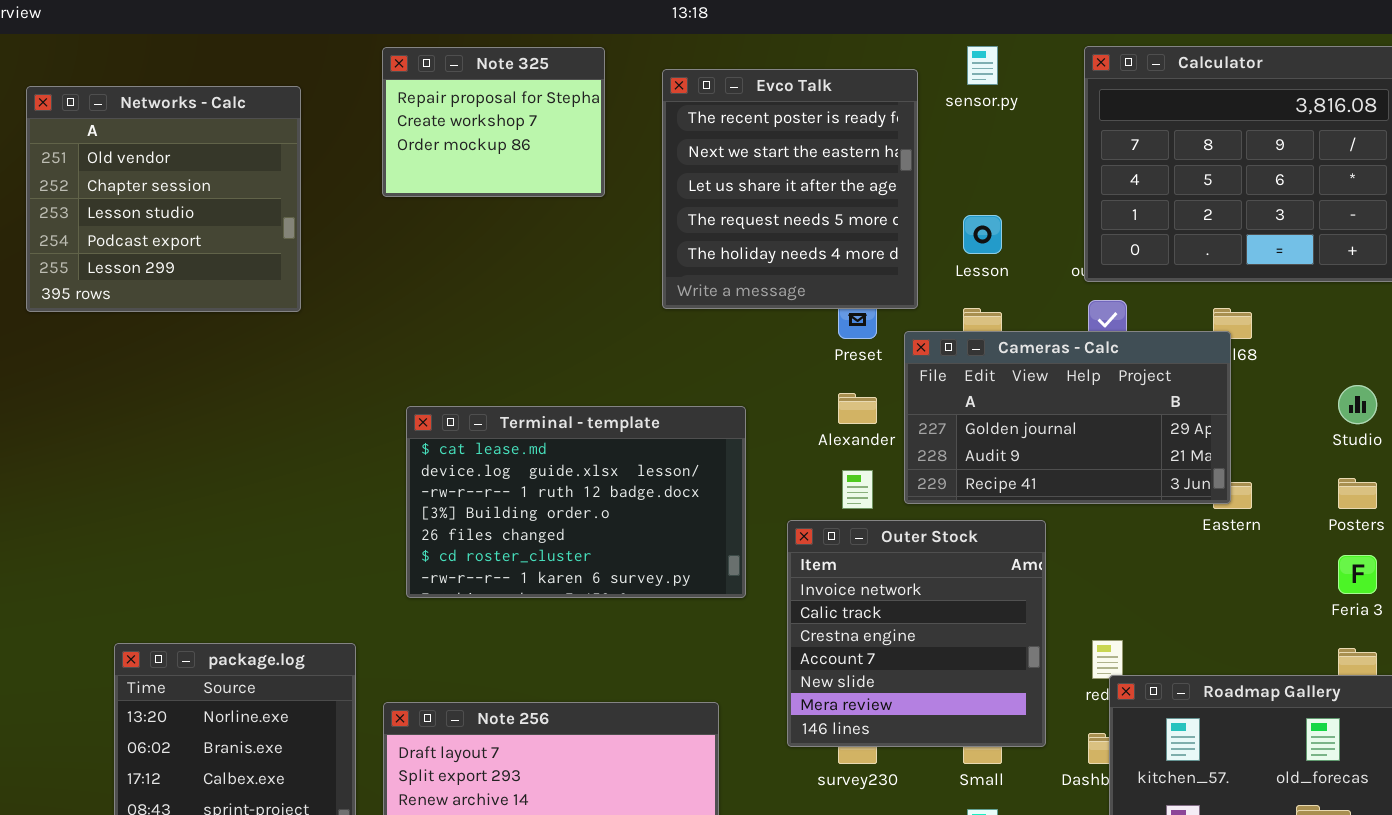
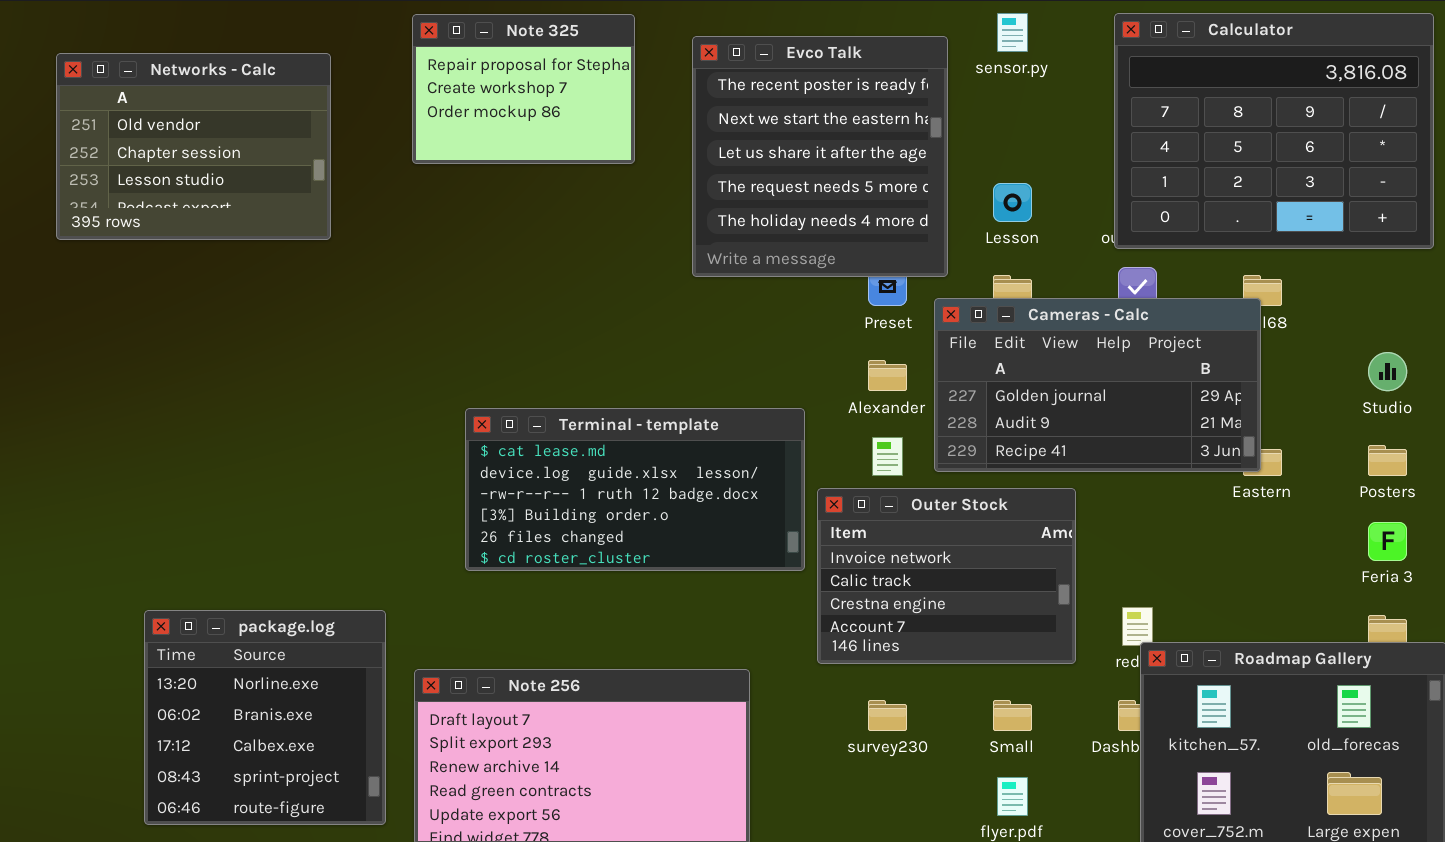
Networks - Calc: [26,86,301,312] -> [56,53,331,240], resized
Terminal - template: [406,406,746,598] -> [465,408,805,571], moved, resized
Outer Stock: [787,520,1046,747] -> [817,488,1076,664], resized

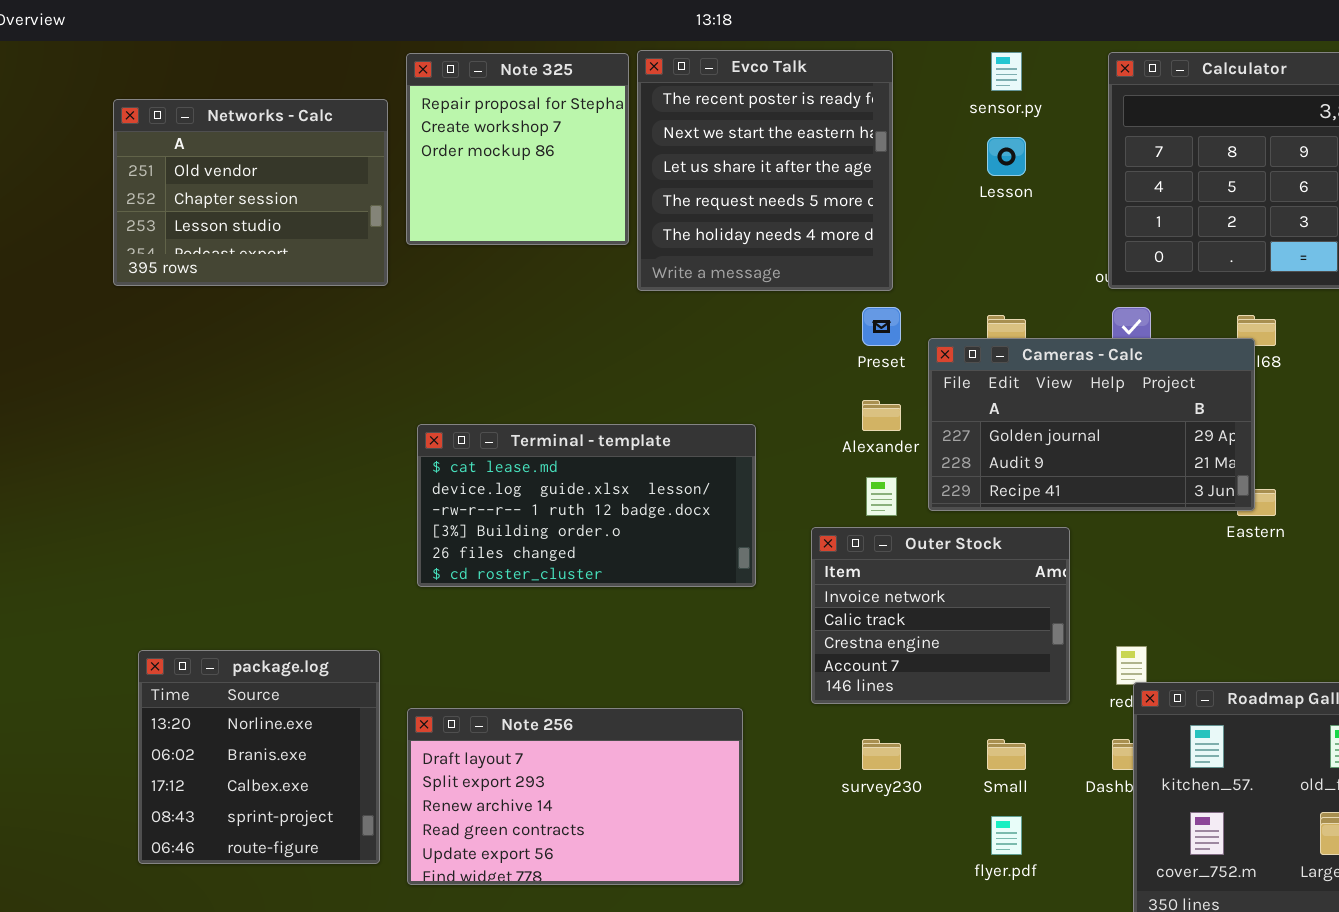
Note 325: [412,14,635,164] -> [406,53,629,245], resized
Evco Talk: [692,36,948,277] -> [637,50,893,291], moved
Networks - Calc: [56,53,331,240] -> [113,99,388,286], moved
Lesson: [993,183,1032,222] -> [987,137,1026,176], moved
Terminal - template: [465,408,805,571] -> [417,424,756,587], moved

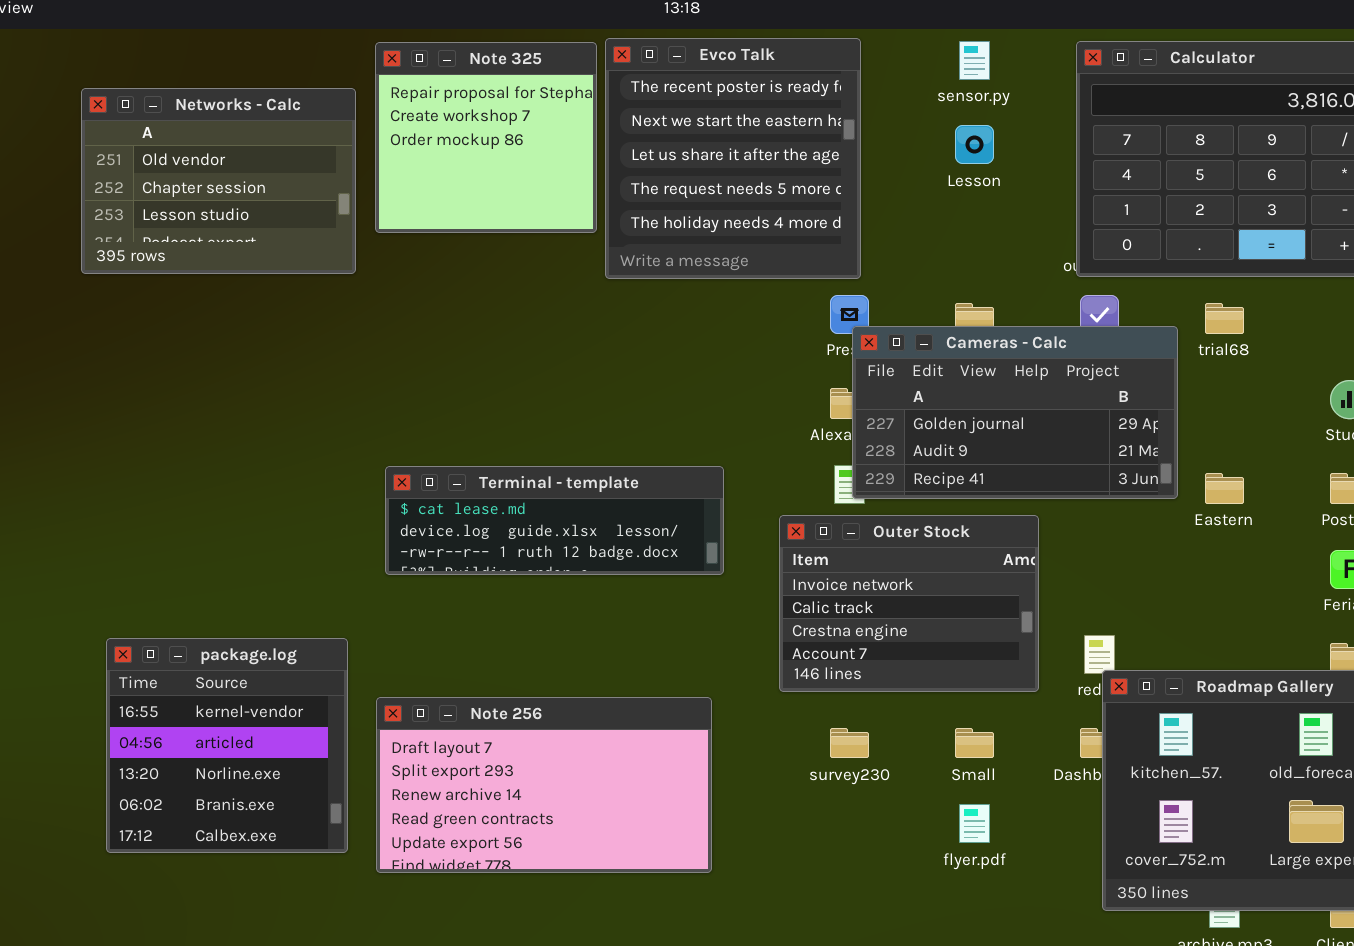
Cameras - Calc: [928,338,1255,511] -> [852,326,1178,499], moved
Terminal - template: [417,424,756,587] -> [385,466,724,575], resized
package.log: [138,650,380,864] -> [106,638,348,853], scrolled up 2 rows

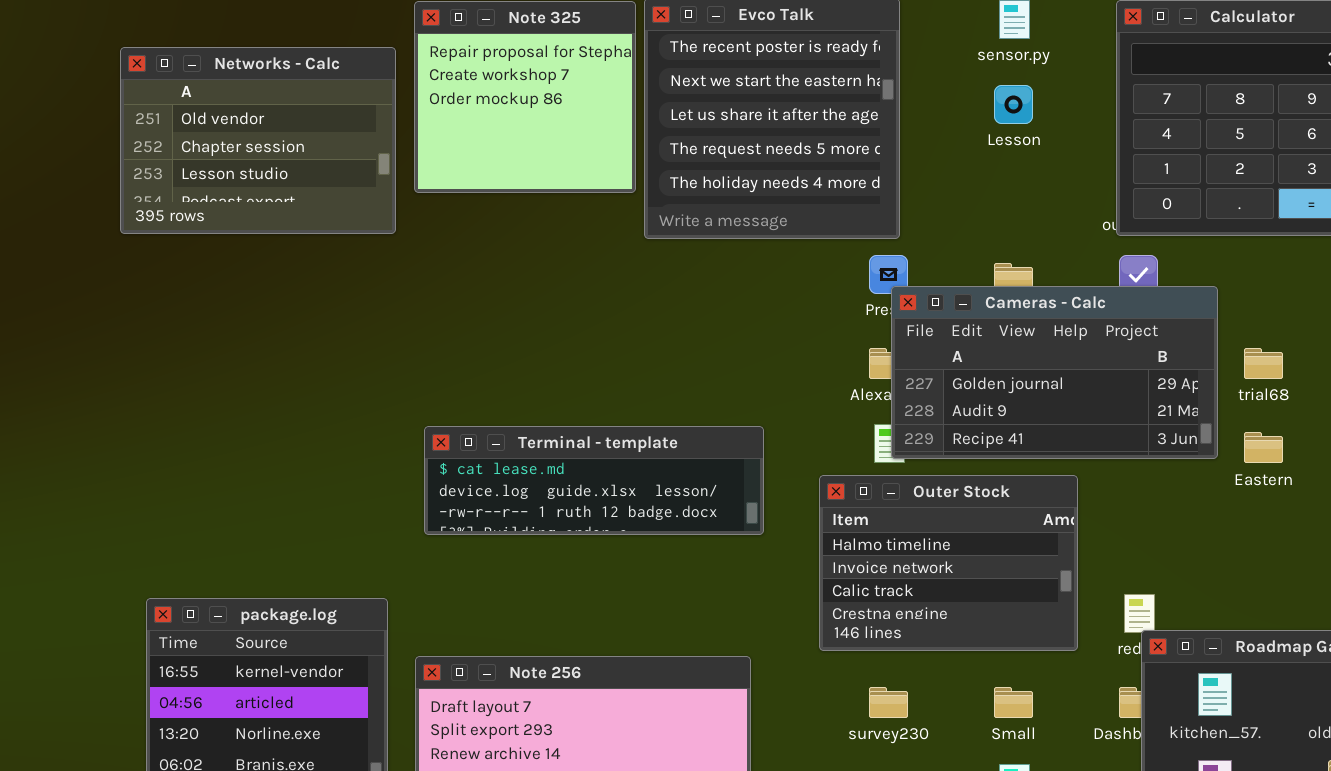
trial68: [1205,303,1244,334] -> [1244,348,1283,379], moved
Outer Stock: [779,515,1039,692] -> [819,475,1078,651], scrolled up 1 row

